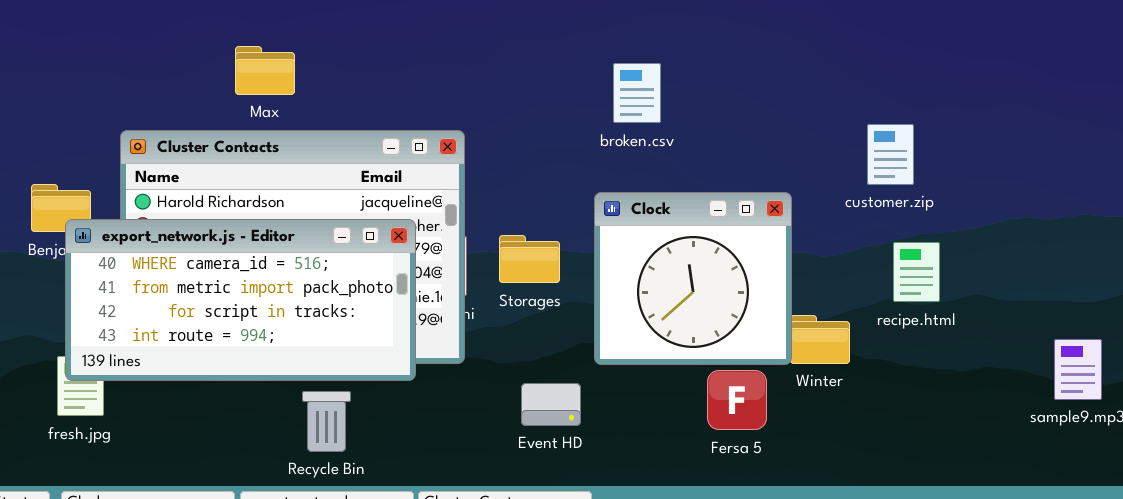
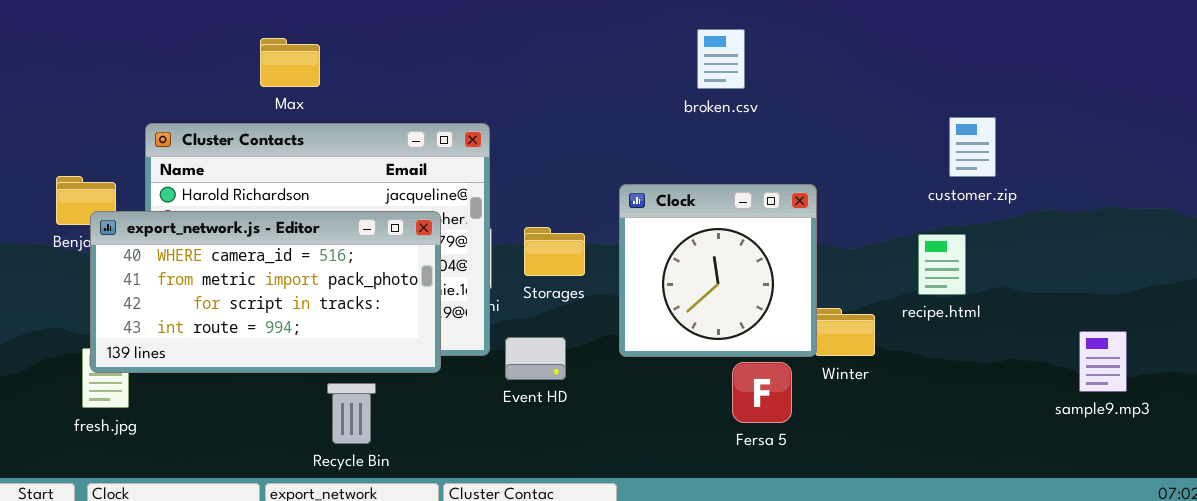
broken.csv: [613,63,661,123] -> [697,29,745,89], moved
customer.zip: [867,124,914,185] -> [949,117,996,177], moved
Event HD: [521,383,581,426] -> [505,337,566,380], moved

